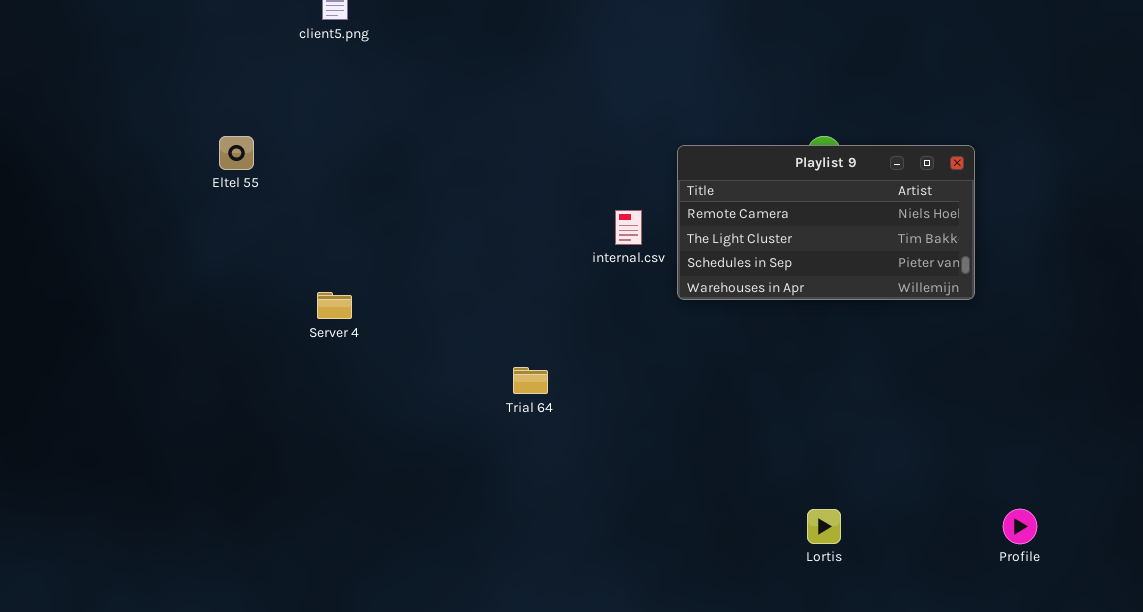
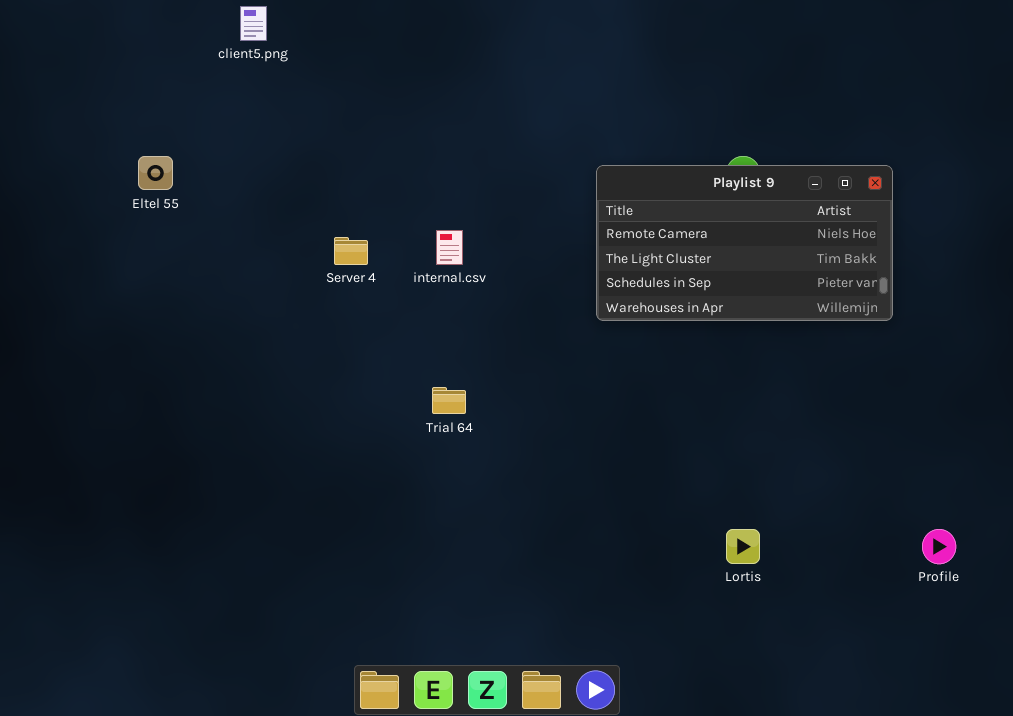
internal.csv: [615,210,642,245] -> [436,230,463,265], moved
Server 4: [317,292,352,319] -> [334,237,368,265], moved

